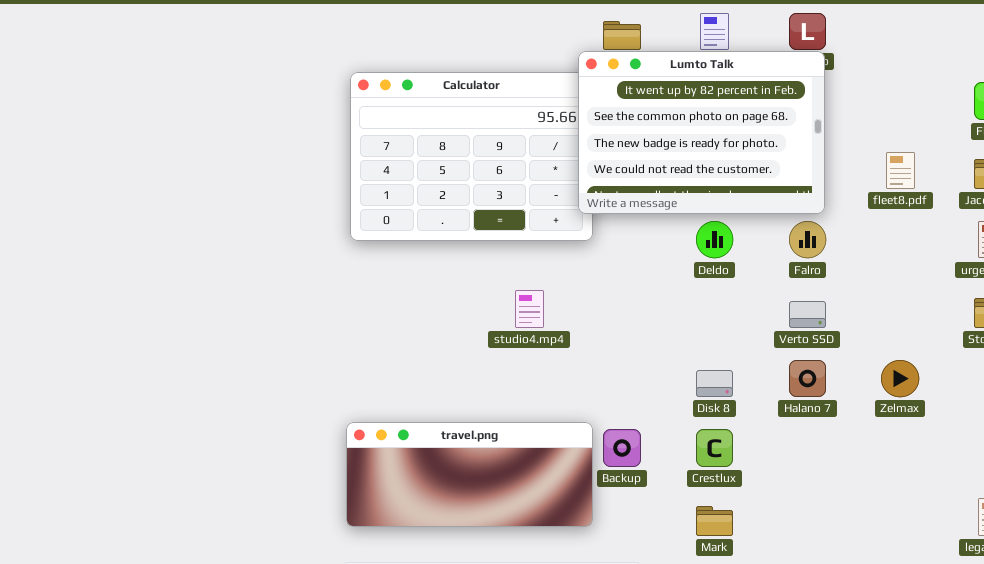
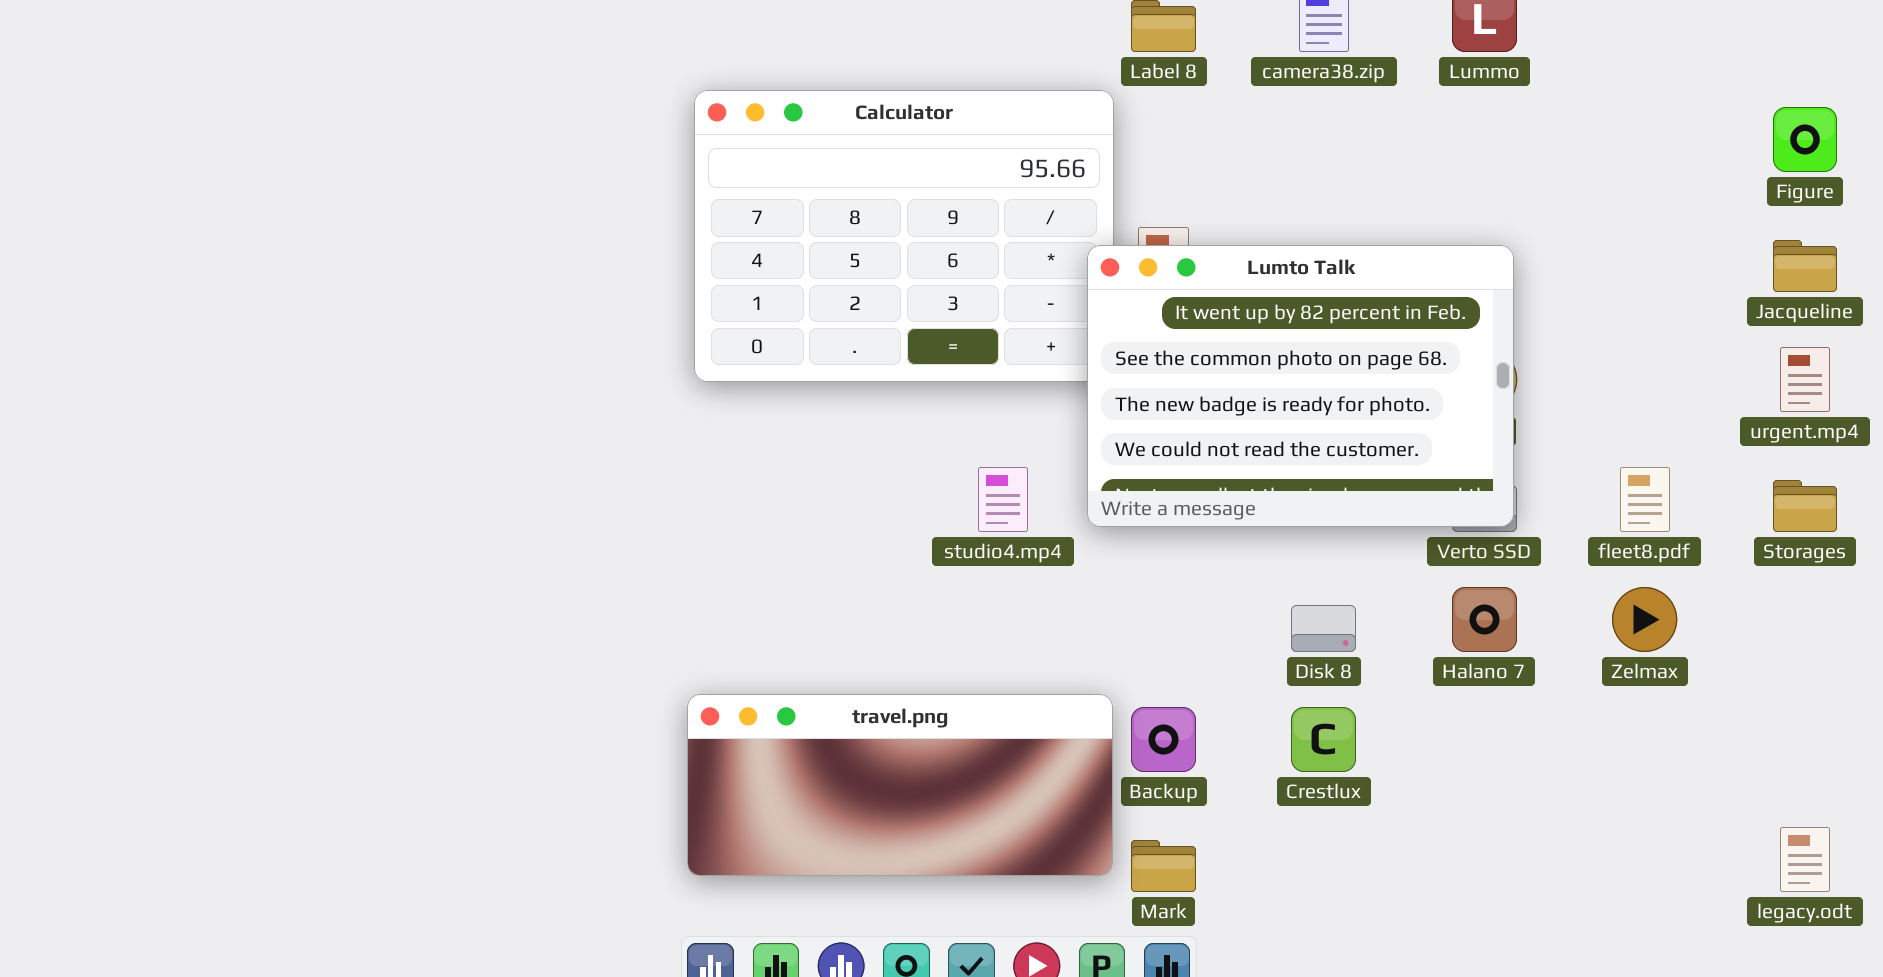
Lumto Talk: [578,51,825,214] -> [1087,245,1514,527], moved
fleet8.pdf: [886,152,915,189] -> [1620,467,1670,532], moved
Mark: [696,506,733,536] -> [1131,840,1196,892], moved

